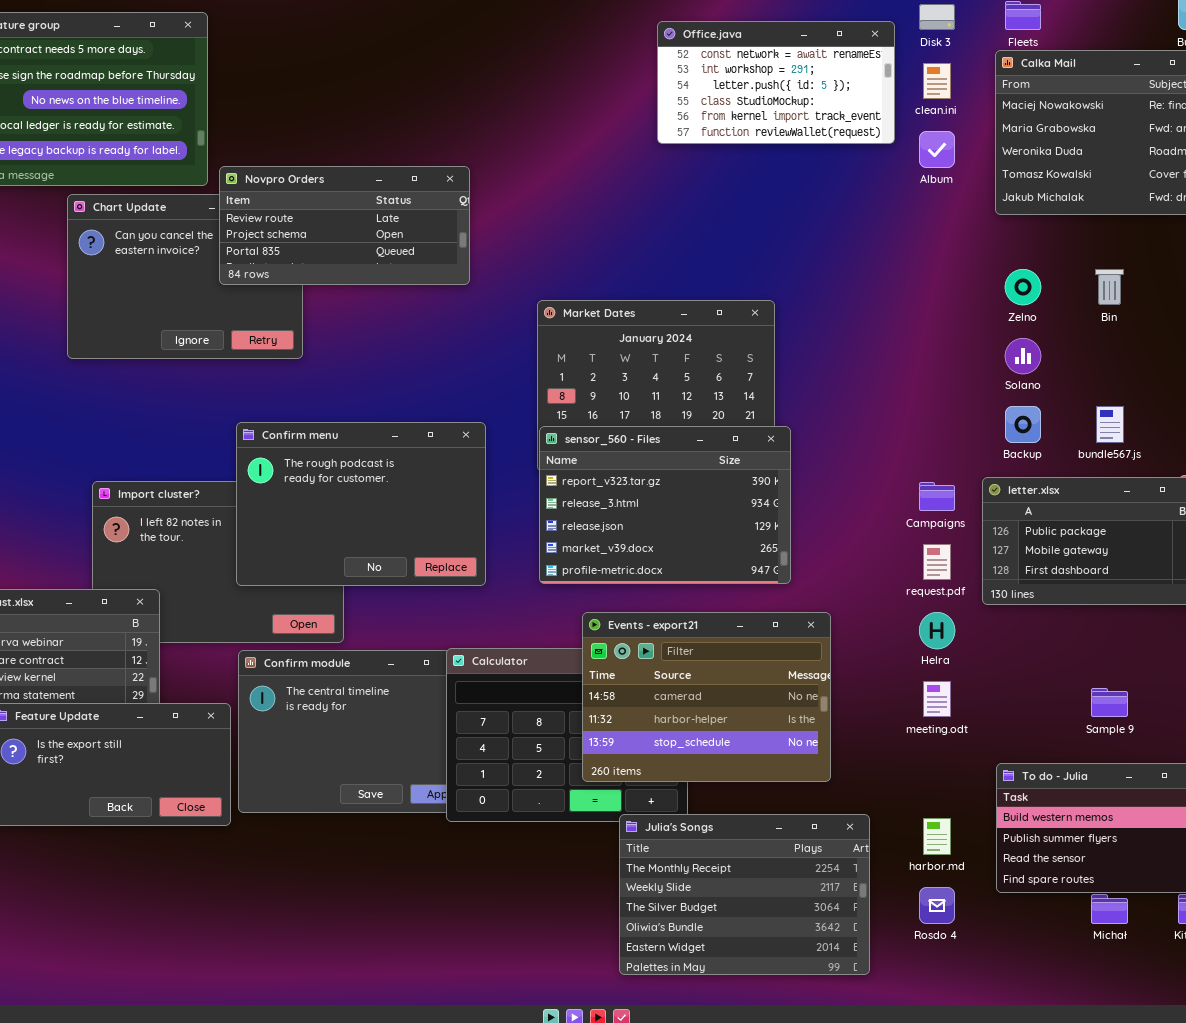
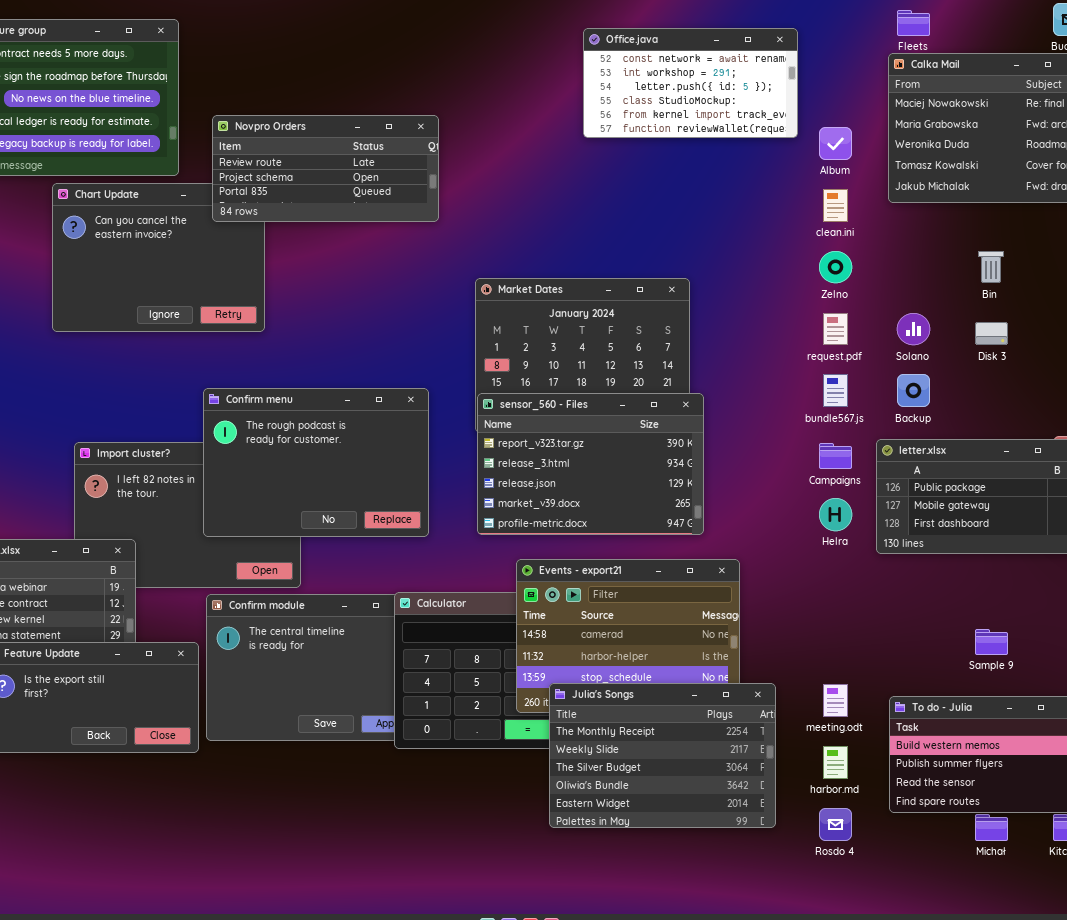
Disk 3: [919,4,955,30] -> [975,322,1008,345], moved
clean.ini: [923,63,951,99] -> [823,189,848,222], moved
Novpro Orders: [219,166,470,285] -> [212,115,439,222], moved
Zelno: [1005,269,1041,305] -> [819,251,852,283], moved
bundle567.js: [1096,406,1124,443] -> [823,374,848,407], moved
request.pdf: [923,544,951,580] -> [823,313,848,345], moved
Helra: [919,612,955,649] -> [819,498,852,531], moved
meeting.odt: [923,681,951,717] -> [823,684,848,717], moved
Julia's Songs: [619,814,870,975] -> [549,683,776,828], moved

